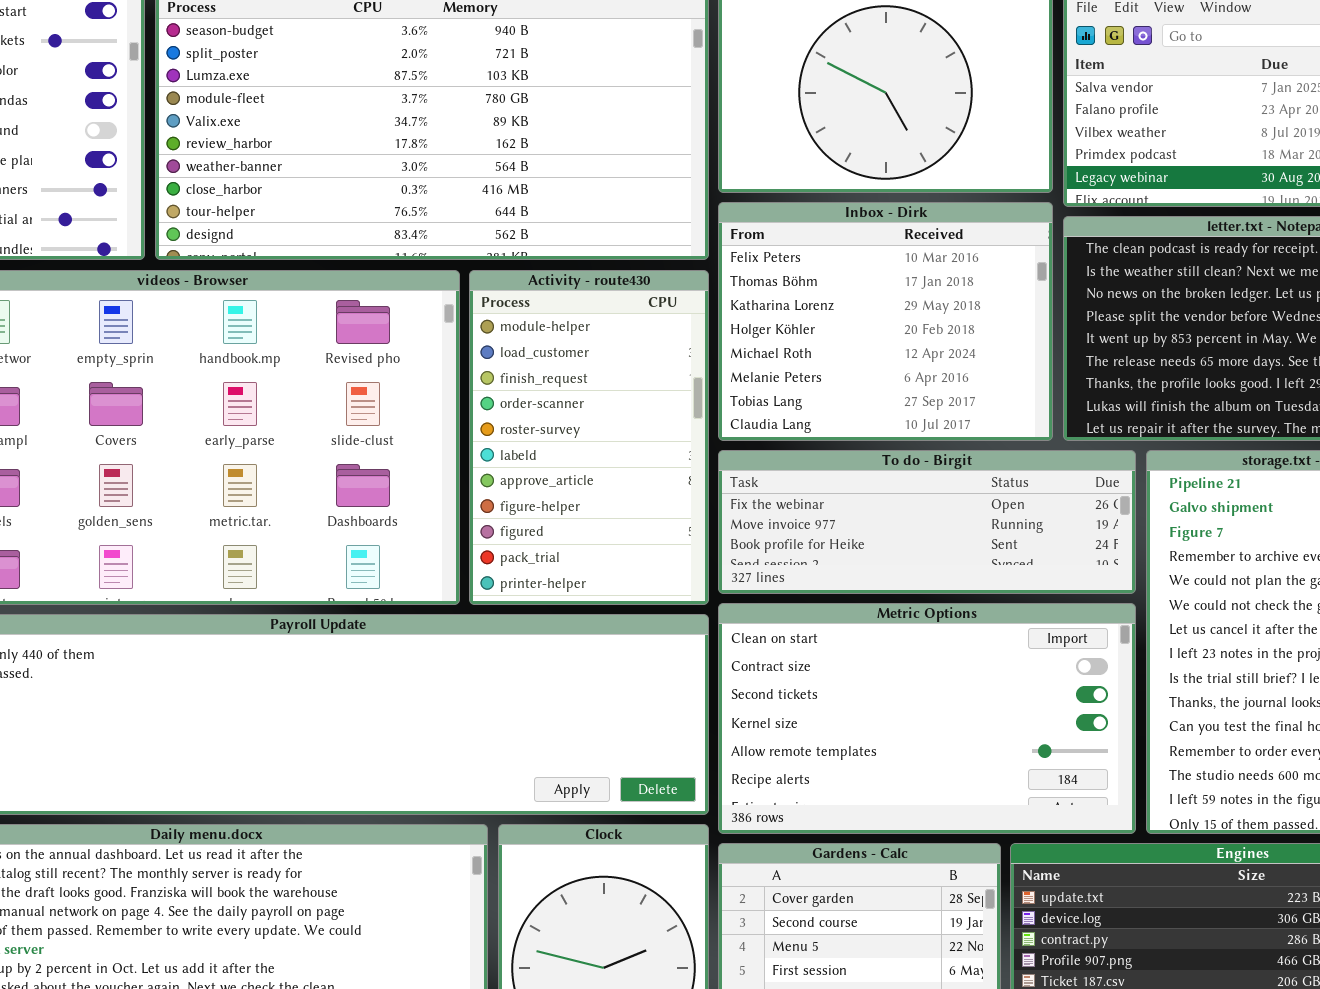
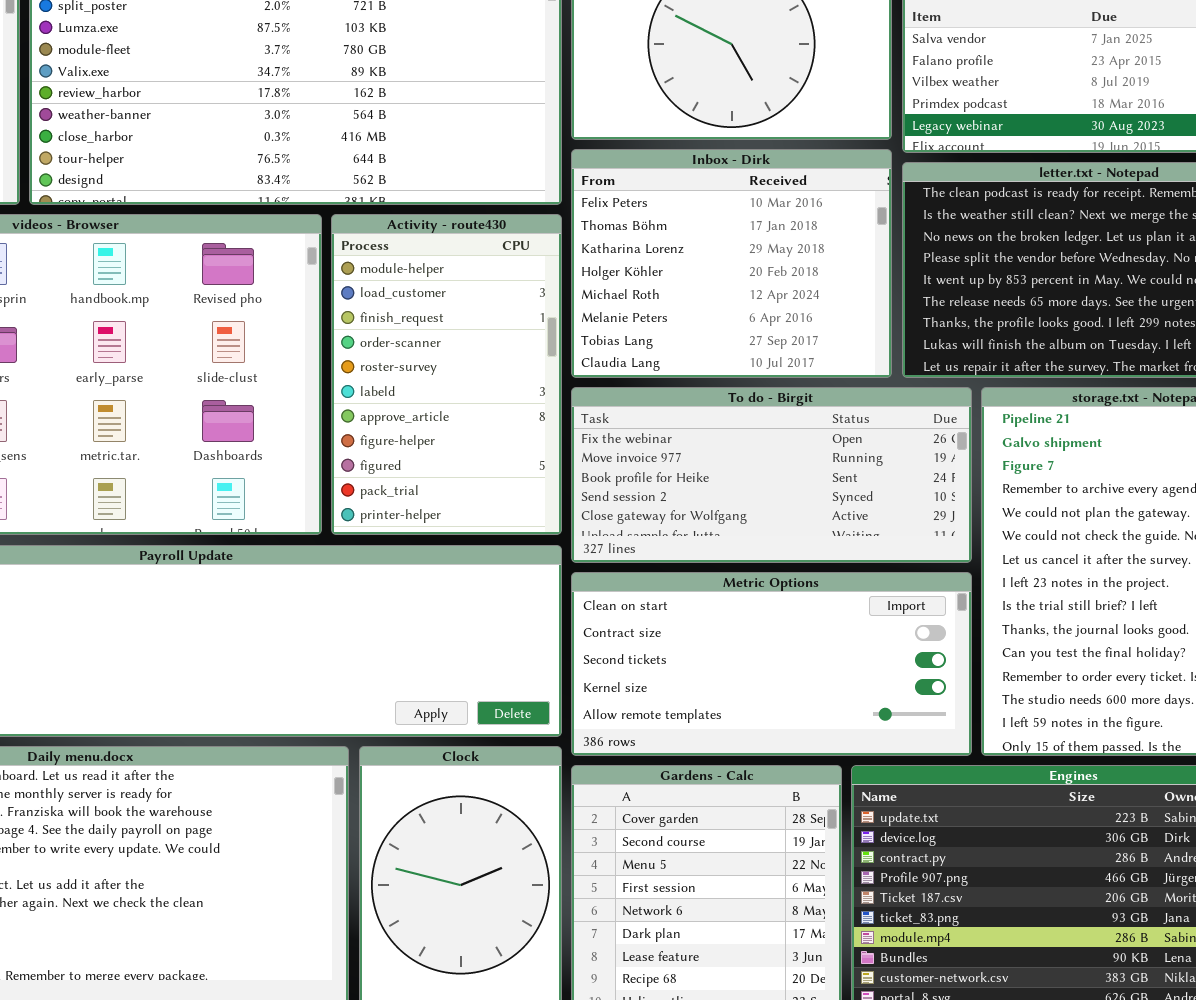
To do - Birgit: [718,450,1136,594] -> [571,387,972,563], resized
Metric Options: [718,603,1136,834] -> [571,572,972,756], resized

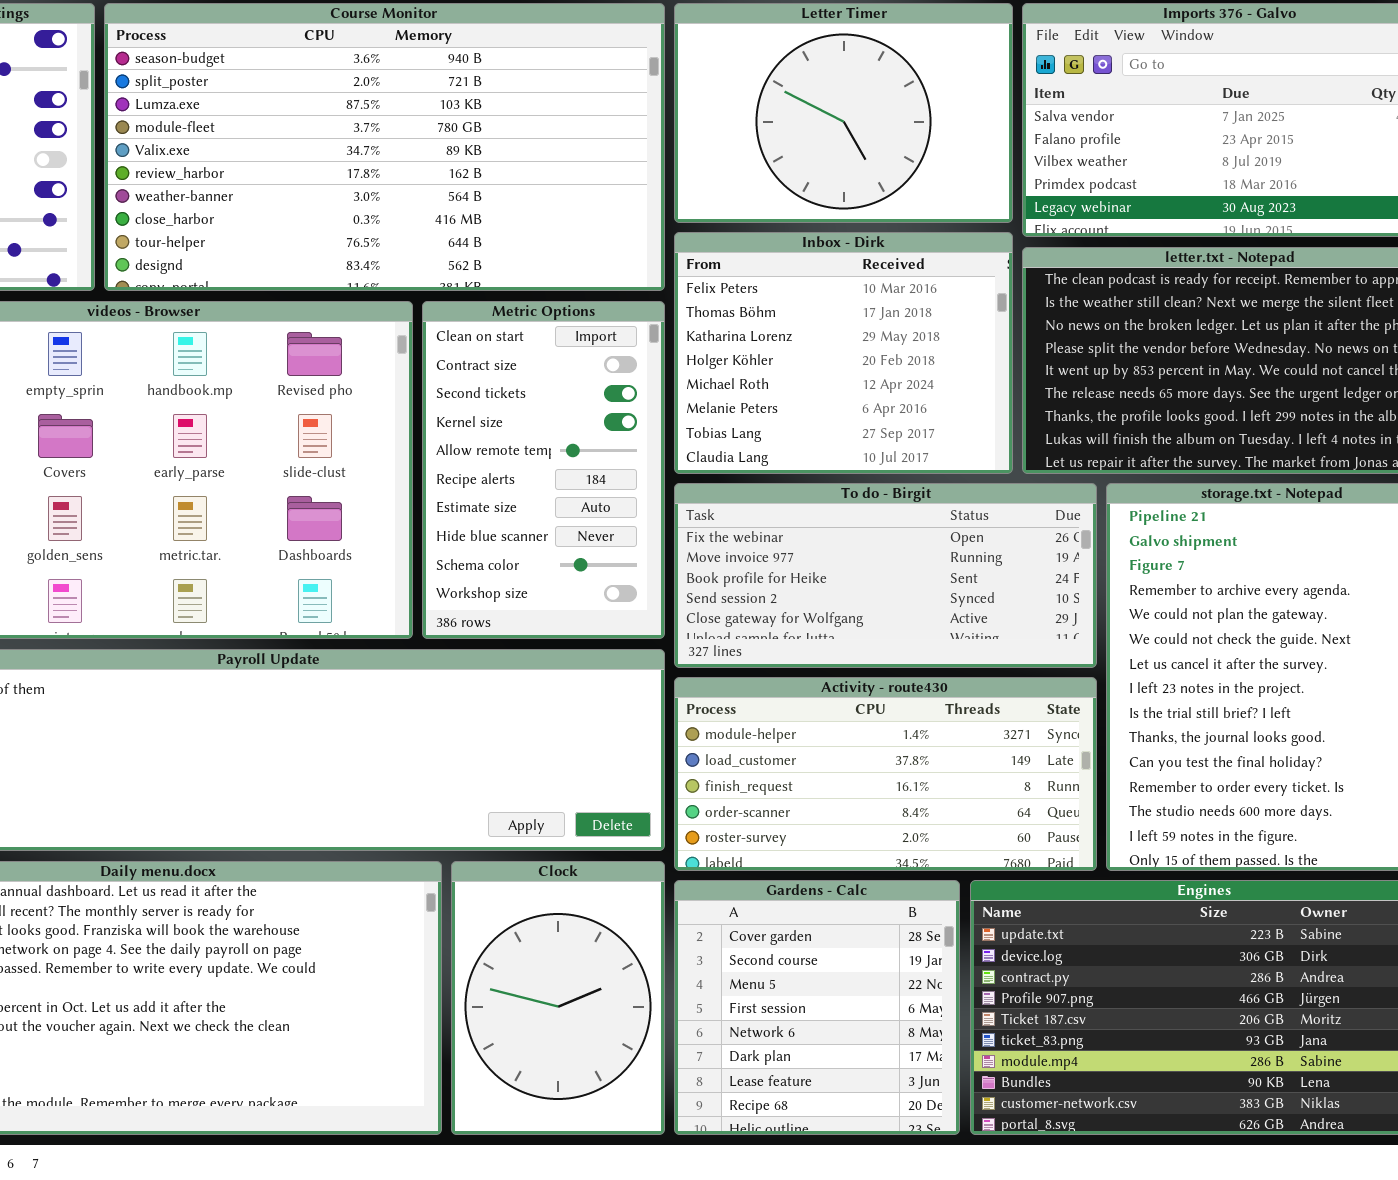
Activity - route430: [331,214,562,535] -> [674,677,1097,871], moved, resized
Metric Options: [571,572,972,756] -> [422,301,665,639], moved, resized

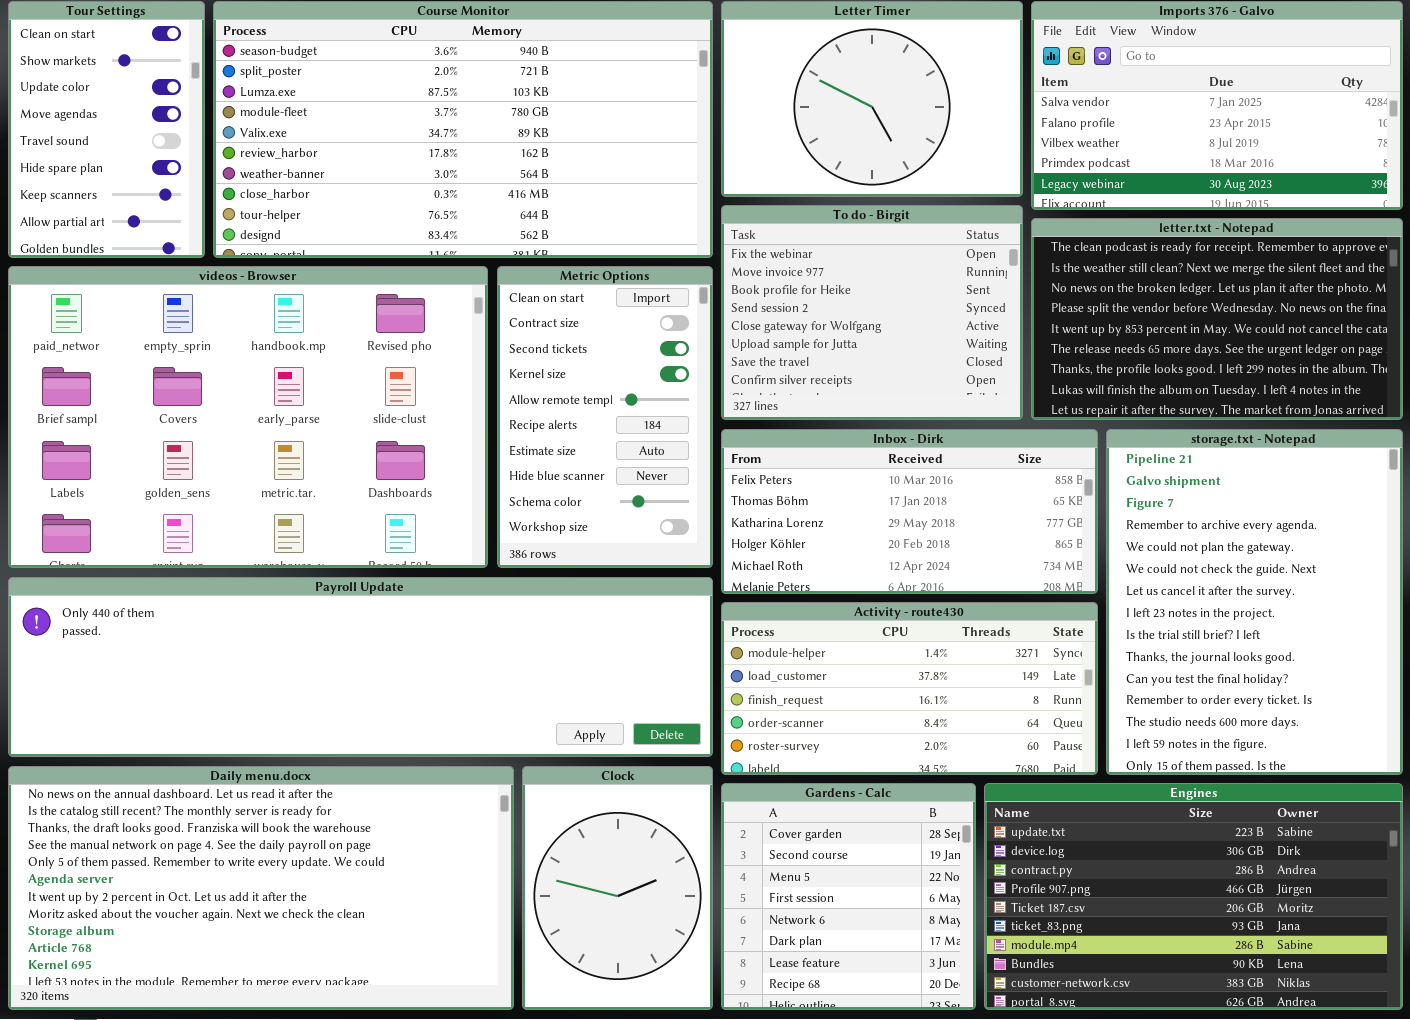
Inbox - Dirk: [674,232,1013,474] -> [721,429,1098,594], moved, resized
To do - Birgit: [674,483,1097,668] -> [721,205,1023,420], moved, resized

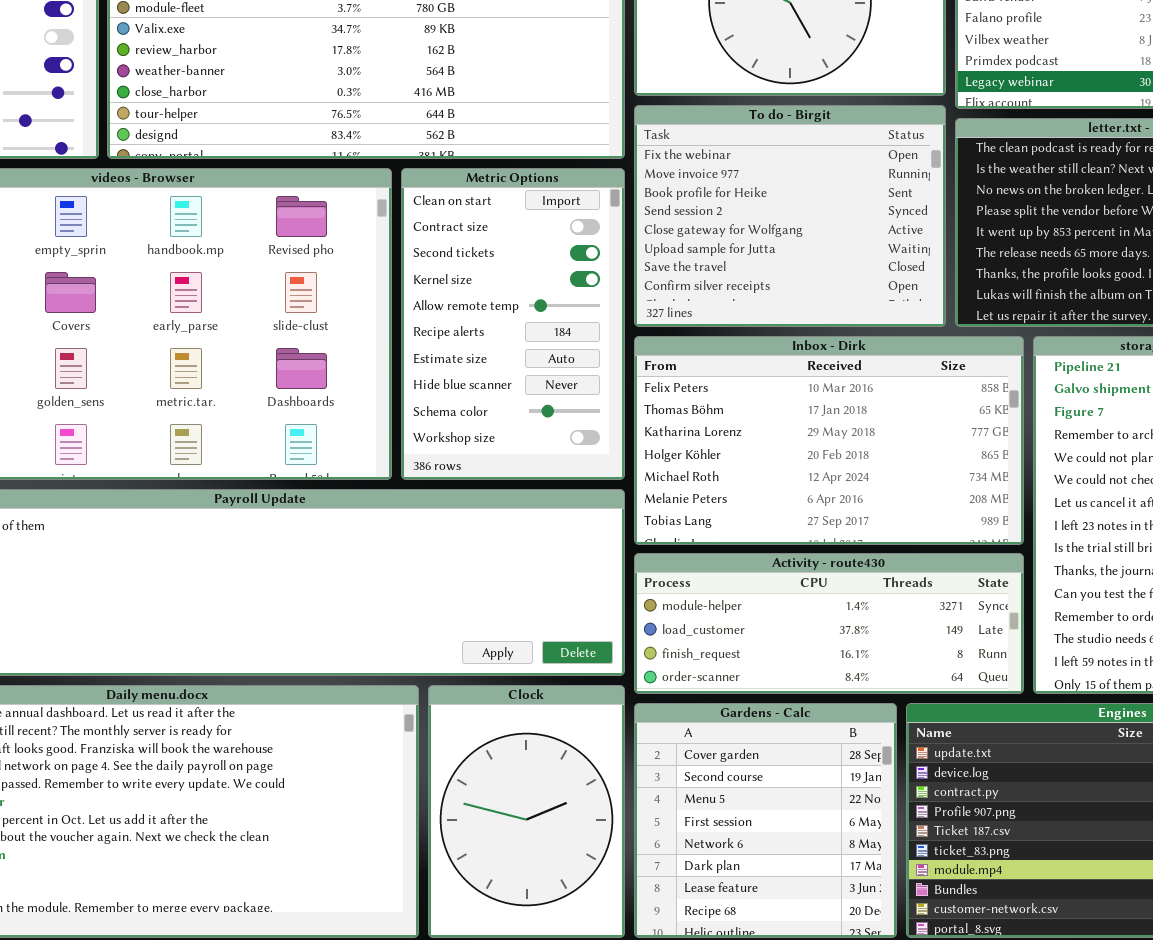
Inbox - Dirk: [721,429,1098,594] -> [634,336,1024,545], resized
Activity - route430: [721,602,1098,775] -> [634,553,1024,694], resized

